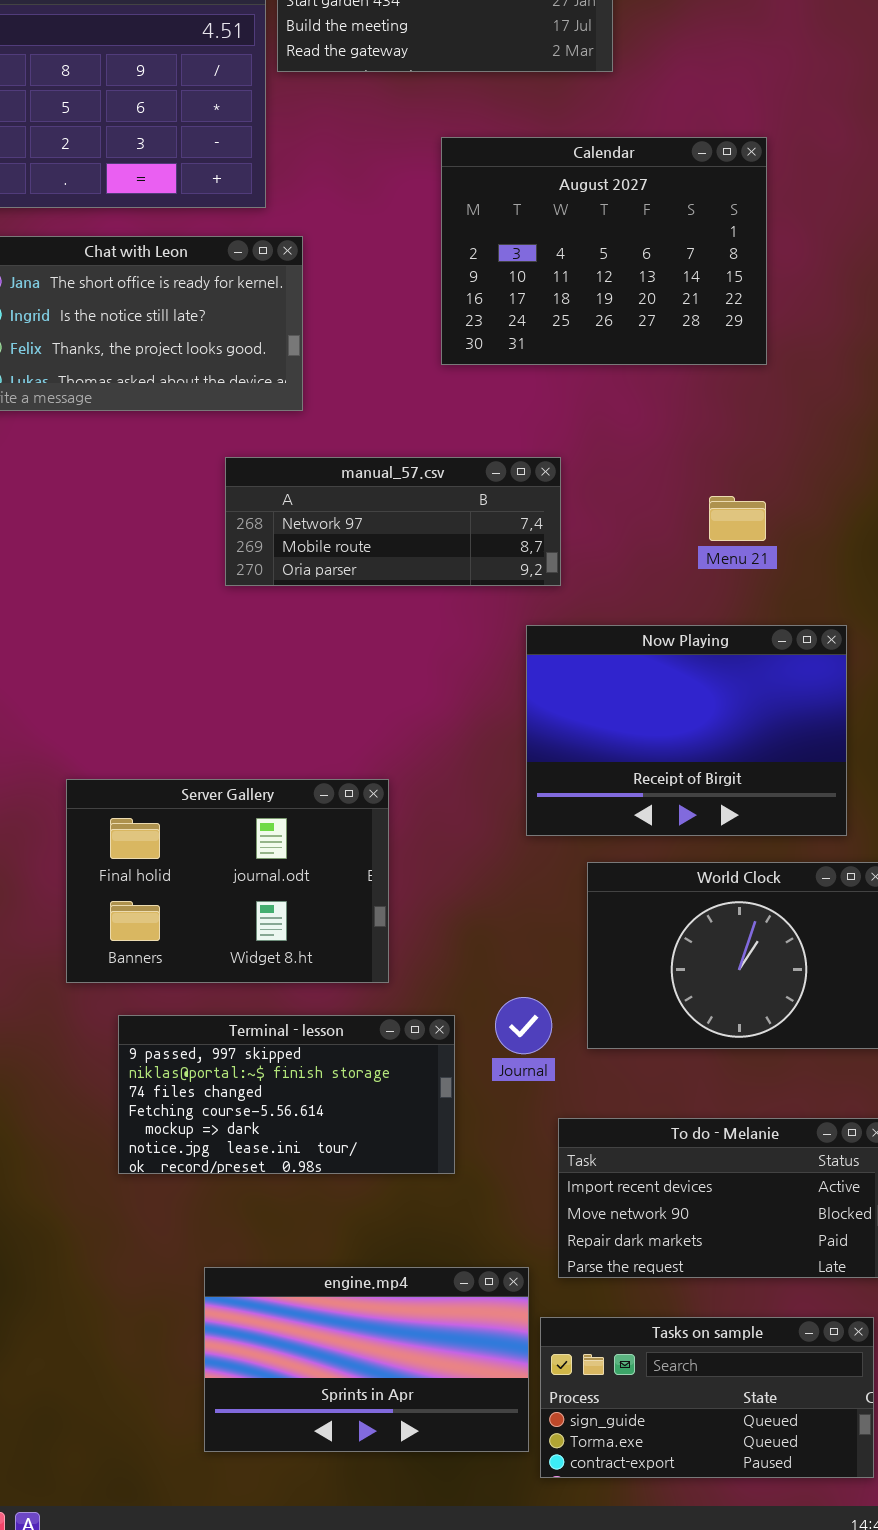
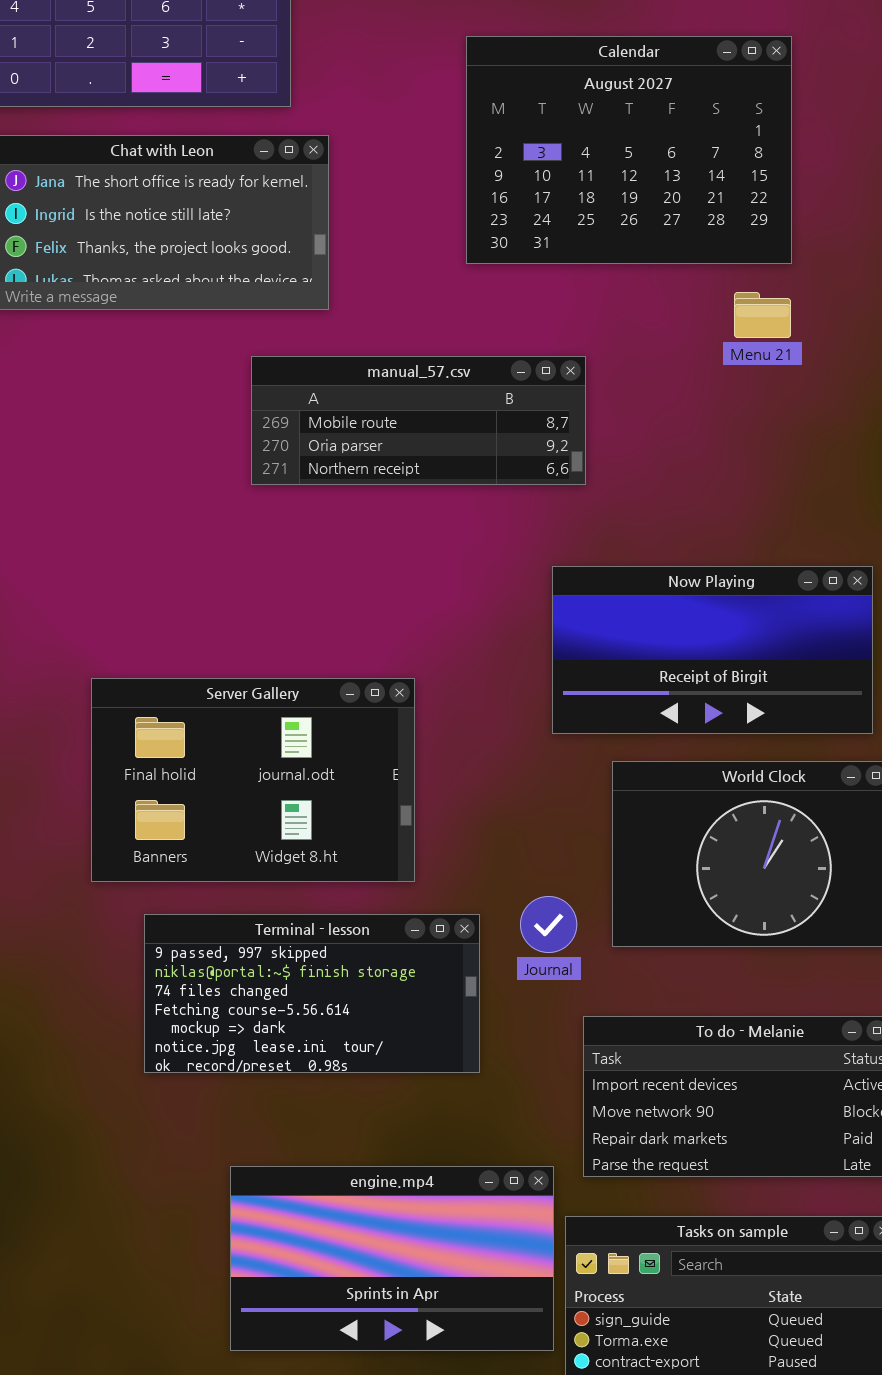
manual_57.csv: [225,457,561,586] -> [251,356,586,485], scrolled down 1 row
Menu 21: [709,496,766,541] -> [734,292,791,338], moved
Now Playing: [526,625,847,836] -> [552,566,873,734], resized

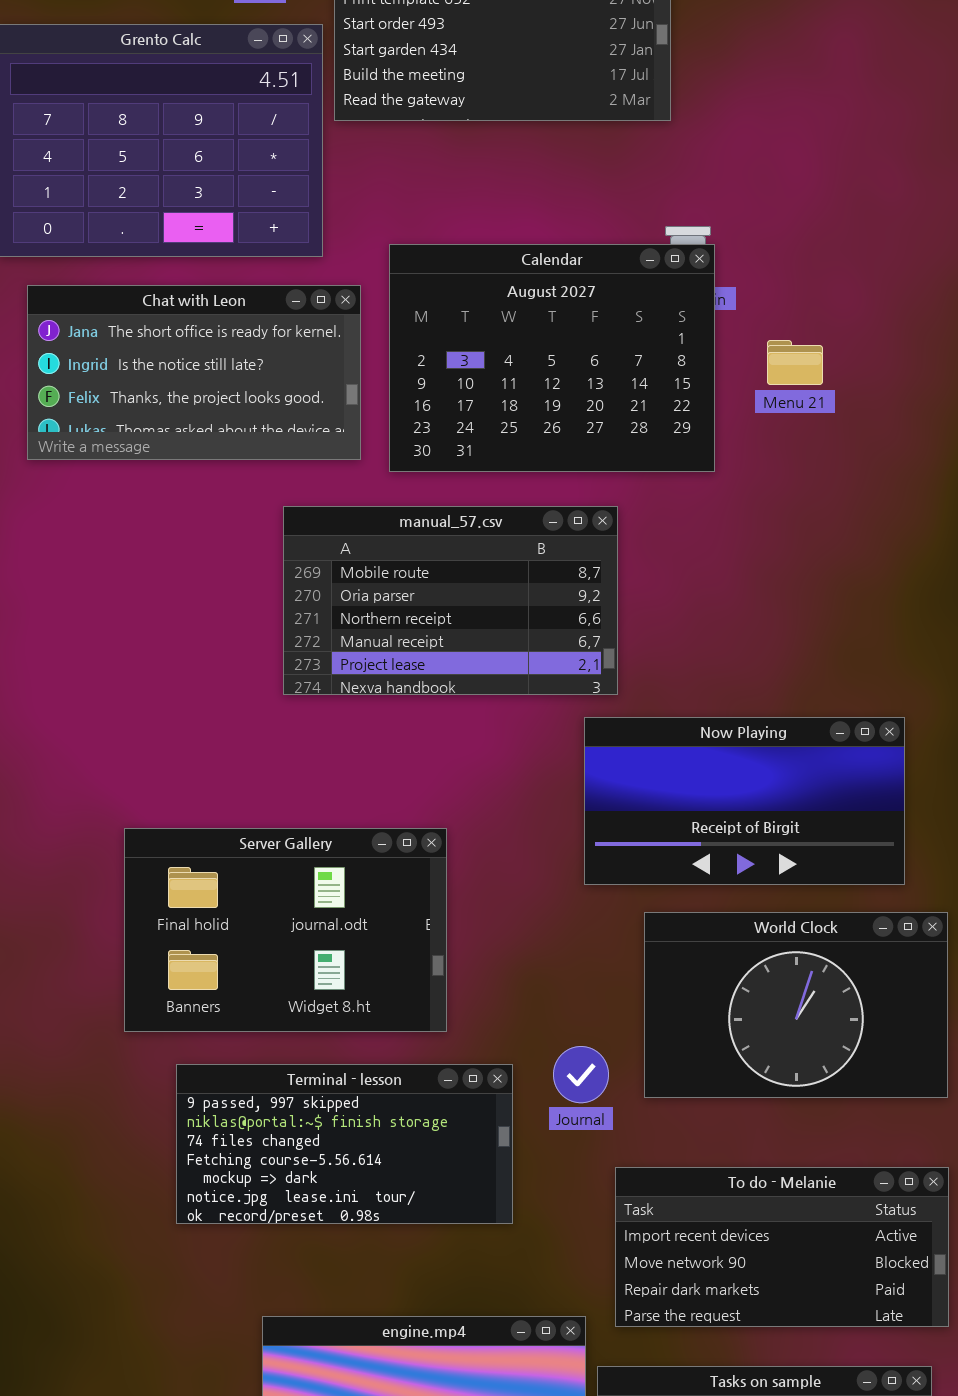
Calendar: [466,36,792,264] -> [389,244,715,472], moved
Menu 21: [734,292,791,338] -> [767,340,823,385], moved
manual_57.csv: [251,356,586,485] -> [283,506,618,695], resized

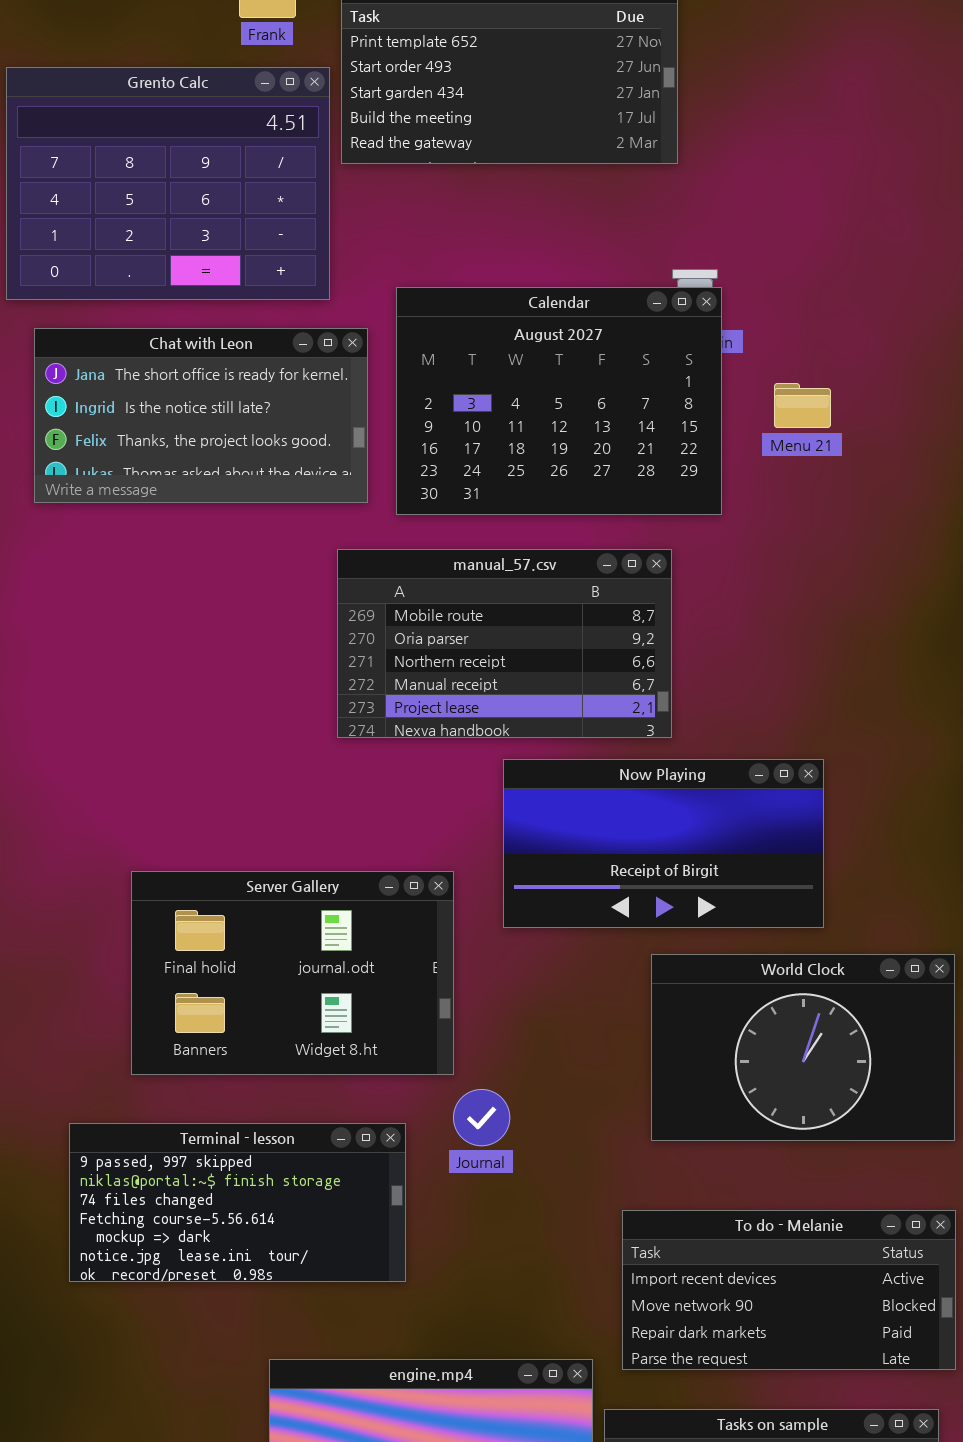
manual_57.csv: [283,506,618,695] -> [337,549,672,738], moved
Now Playing: [584,717,905,885] -> [503,759,824,928], moved
Journal: [553,1046,609,1103] -> [453,1089,510,1146], moved
Terminal - lesson: [176,1064,513,1224] -> [69,1123,406,1282], moved

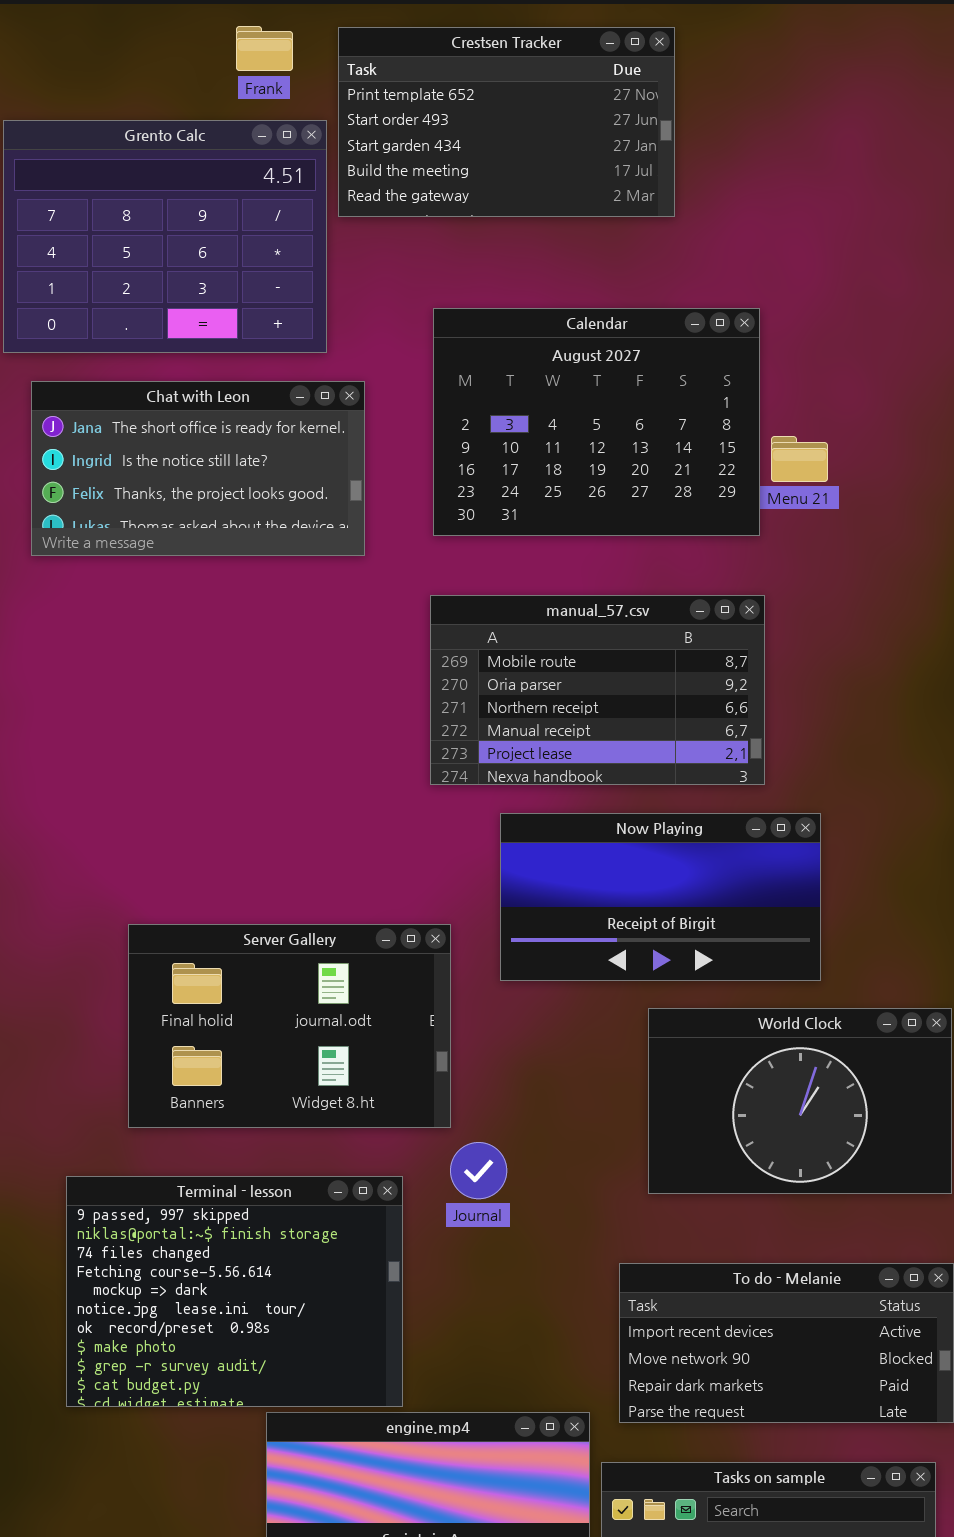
Calendar: [396,287,722,515] -> [433,308,760,536], moved
manual_57.csv: [337,549,672,738] -> [430,595,765,785], moved
Terminal - lesson: [69,1123,406,1282] -> [66,1176,403,1407], resized

